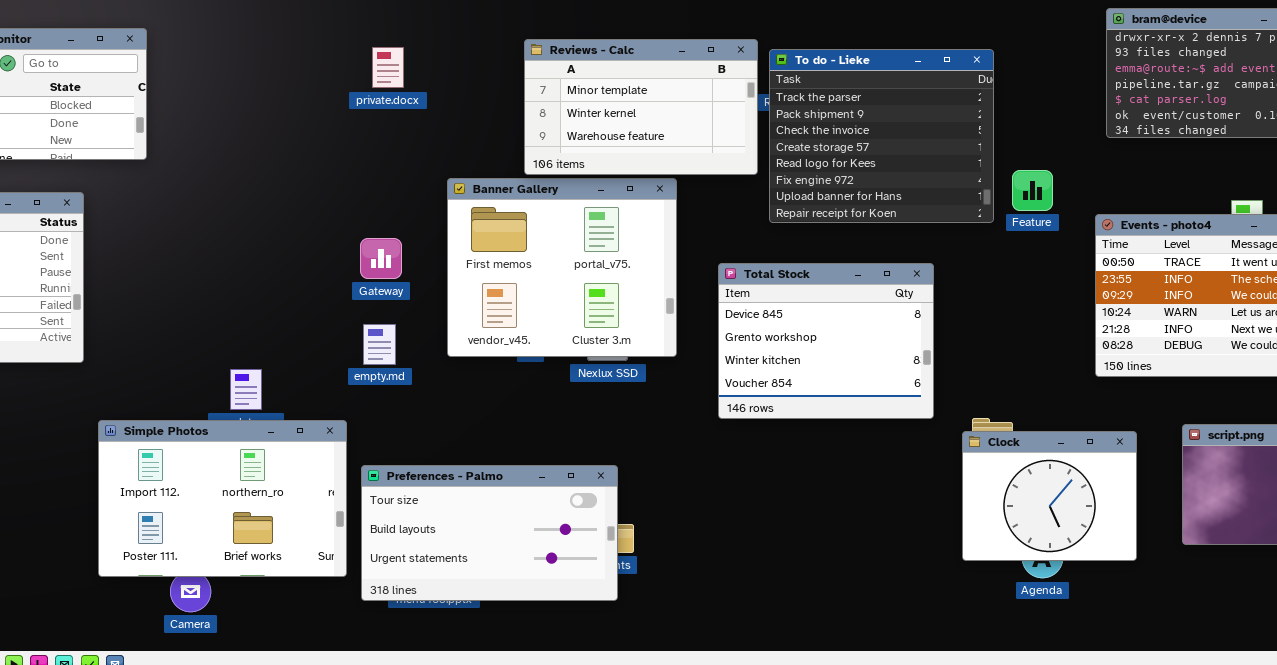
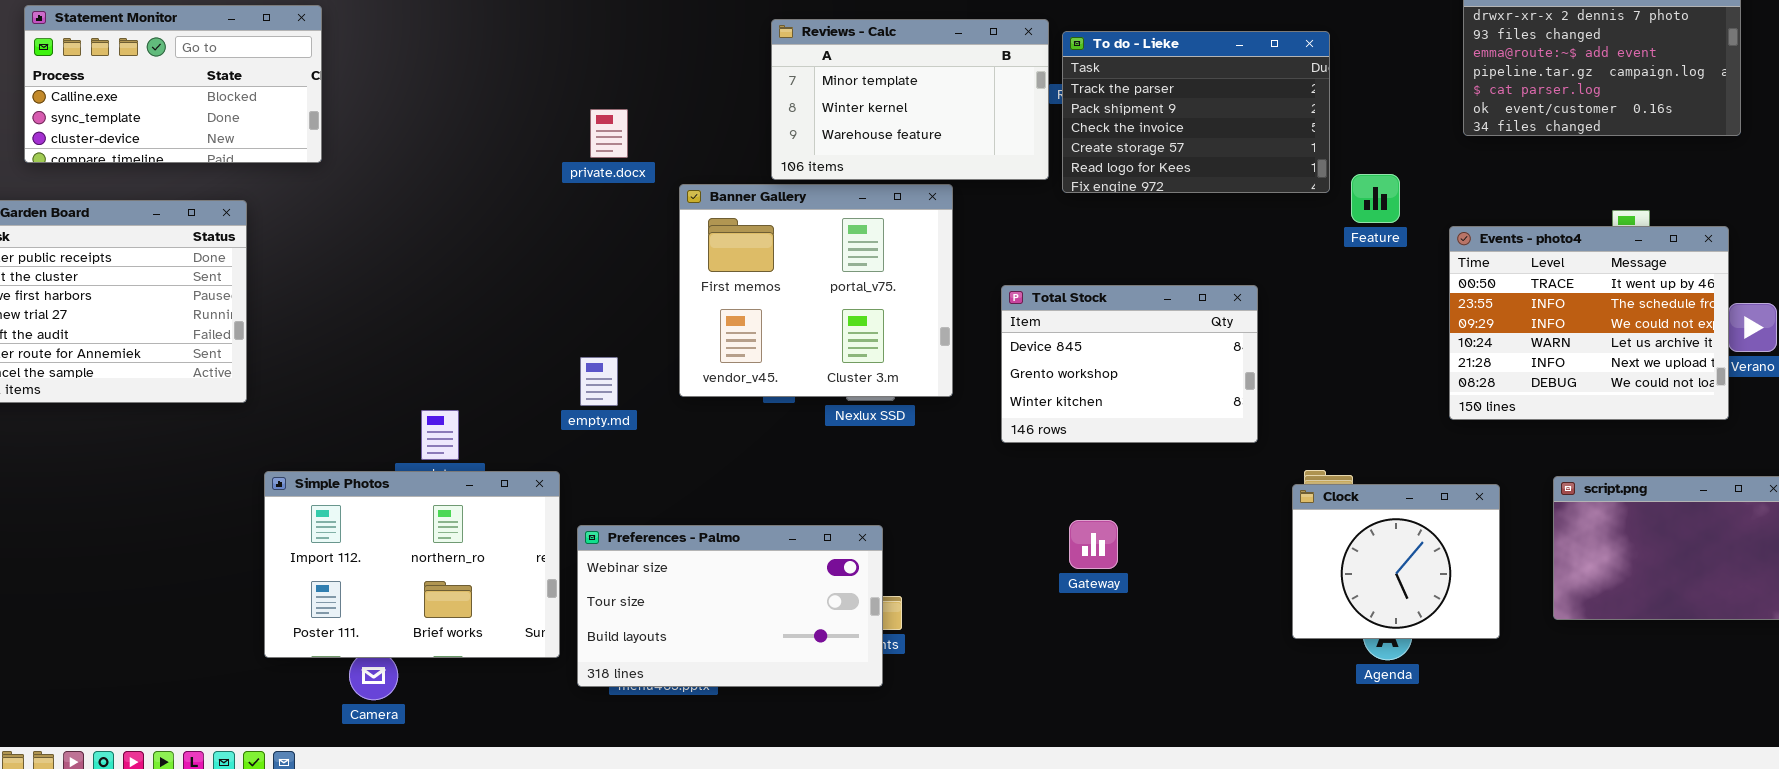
private.docx: [372,47,404,88] -> [590,109,628,158], moved
To do - Lieke: [769,49,994,223] -> [1062,31,1330,193], resized
Gateway: [360,238,402,279] -> [1069,520,1118,569], moved
Total Stock: [718,263,934,419] -> [1001,285,1258,443], resized
Preferences - Palmo: [361,465,618,601] -> [577,525,883,687], scrolled up 1 row

